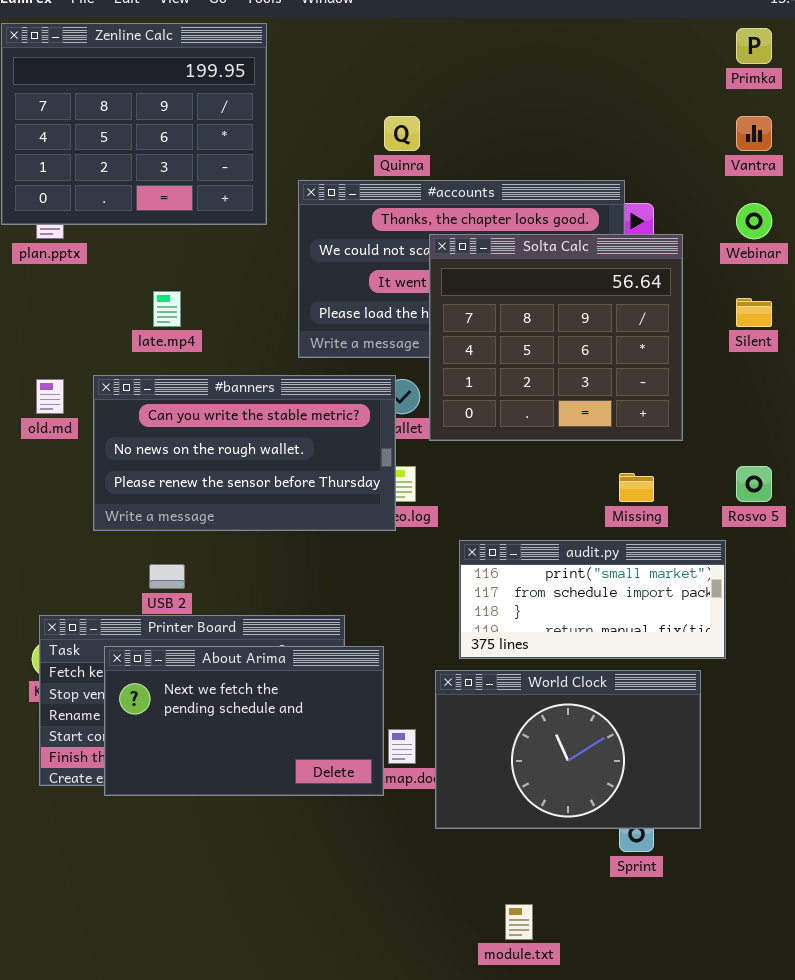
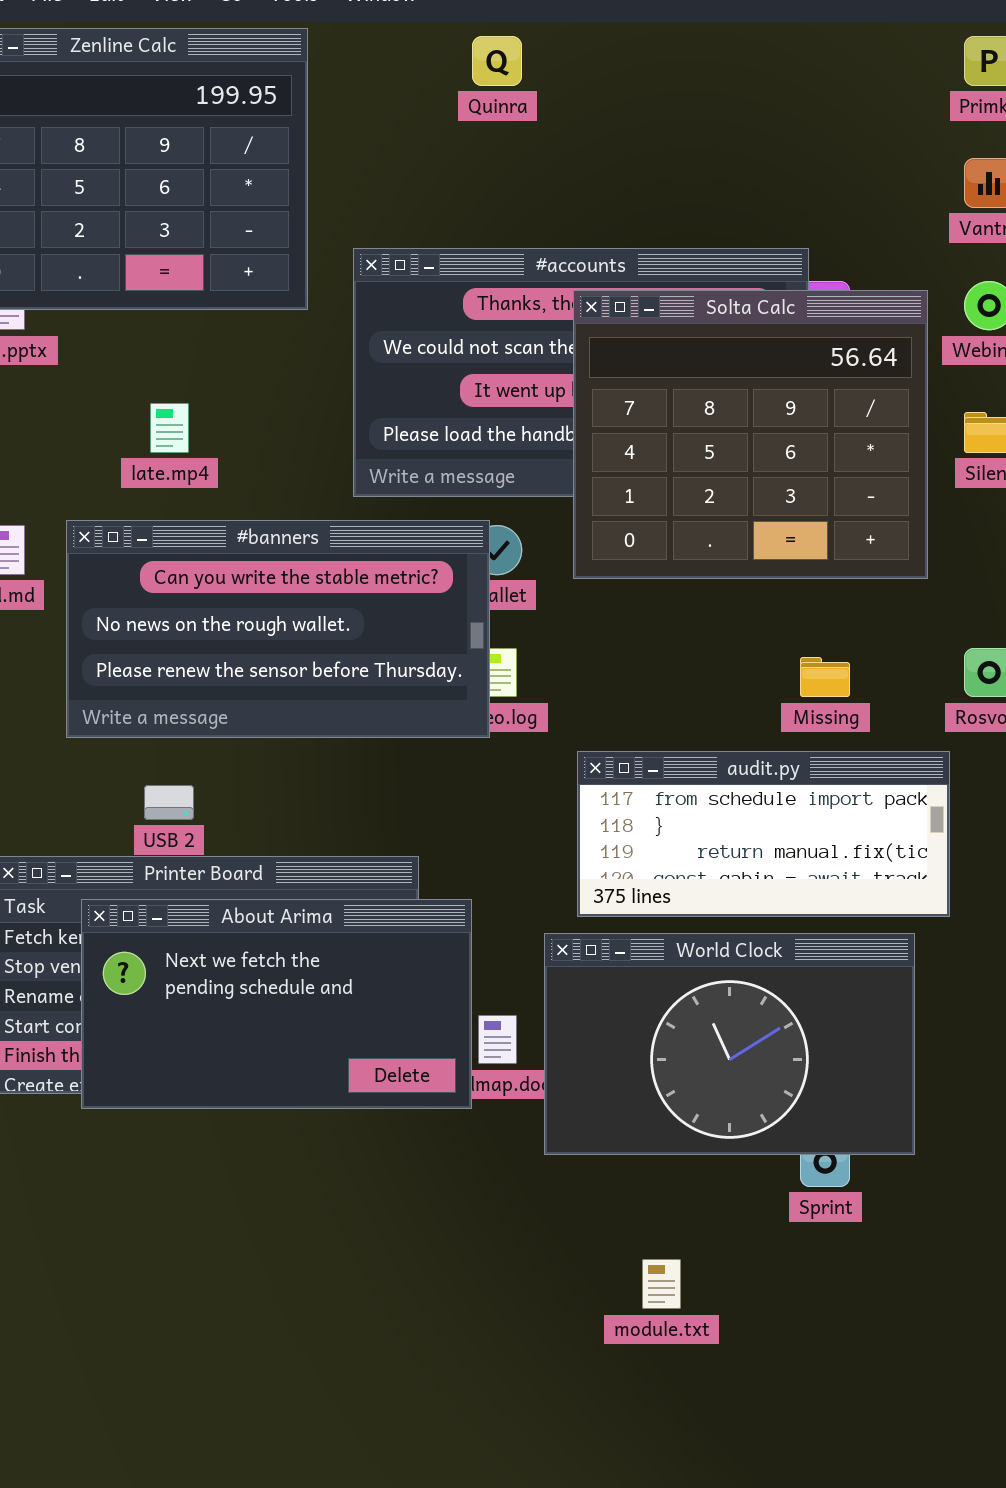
Quinra: [384,116,420,151] -> [472,36,522,86], moved
Solta Calc: [429,234,683,441] -> [573,290,928,579], moved
audit.py: [459,540,726,659] -> [577,751,950,917], scrolled down 1 row

